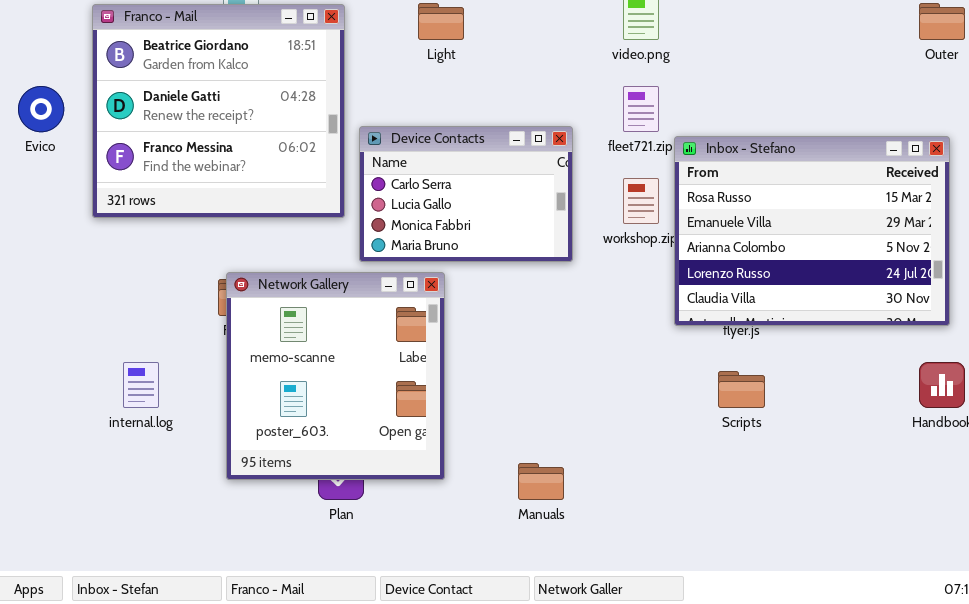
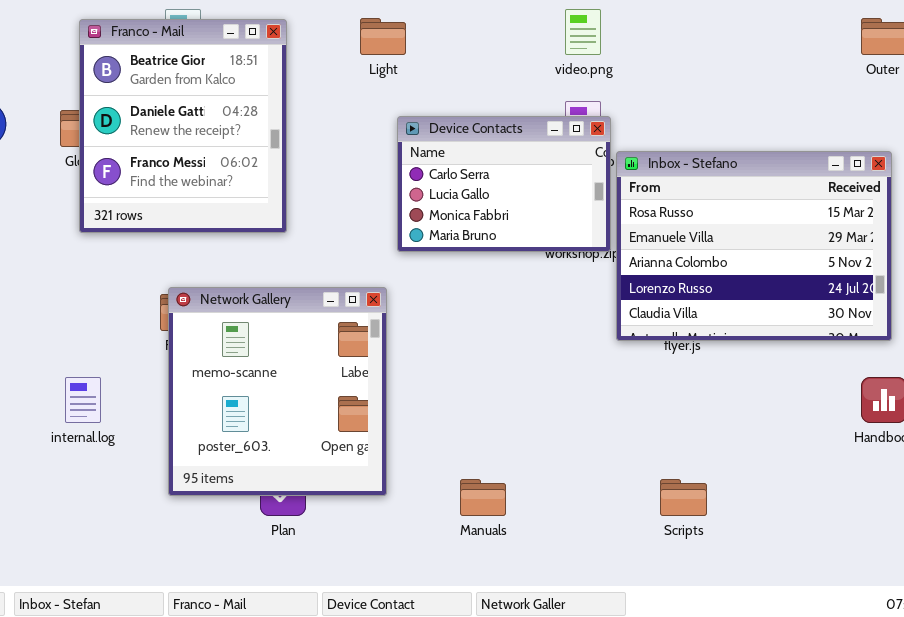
Franco - Mail: [92,4,345,218] -> [79,19,287,233], resized
Device Contacts: [359,126,573,262] -> [397,116,611,252], moved
Scripts: [718,371,765,408] -> [660,479,707,516], moved

